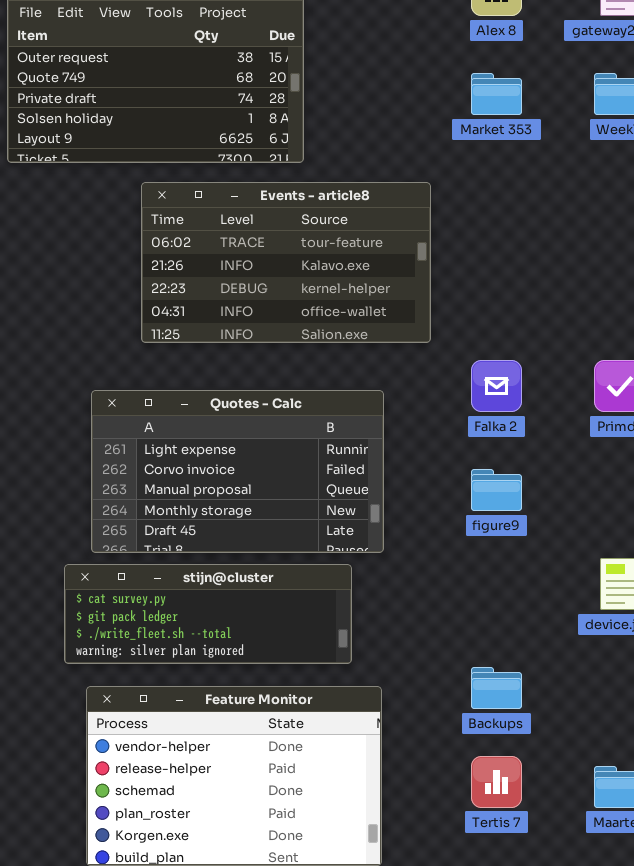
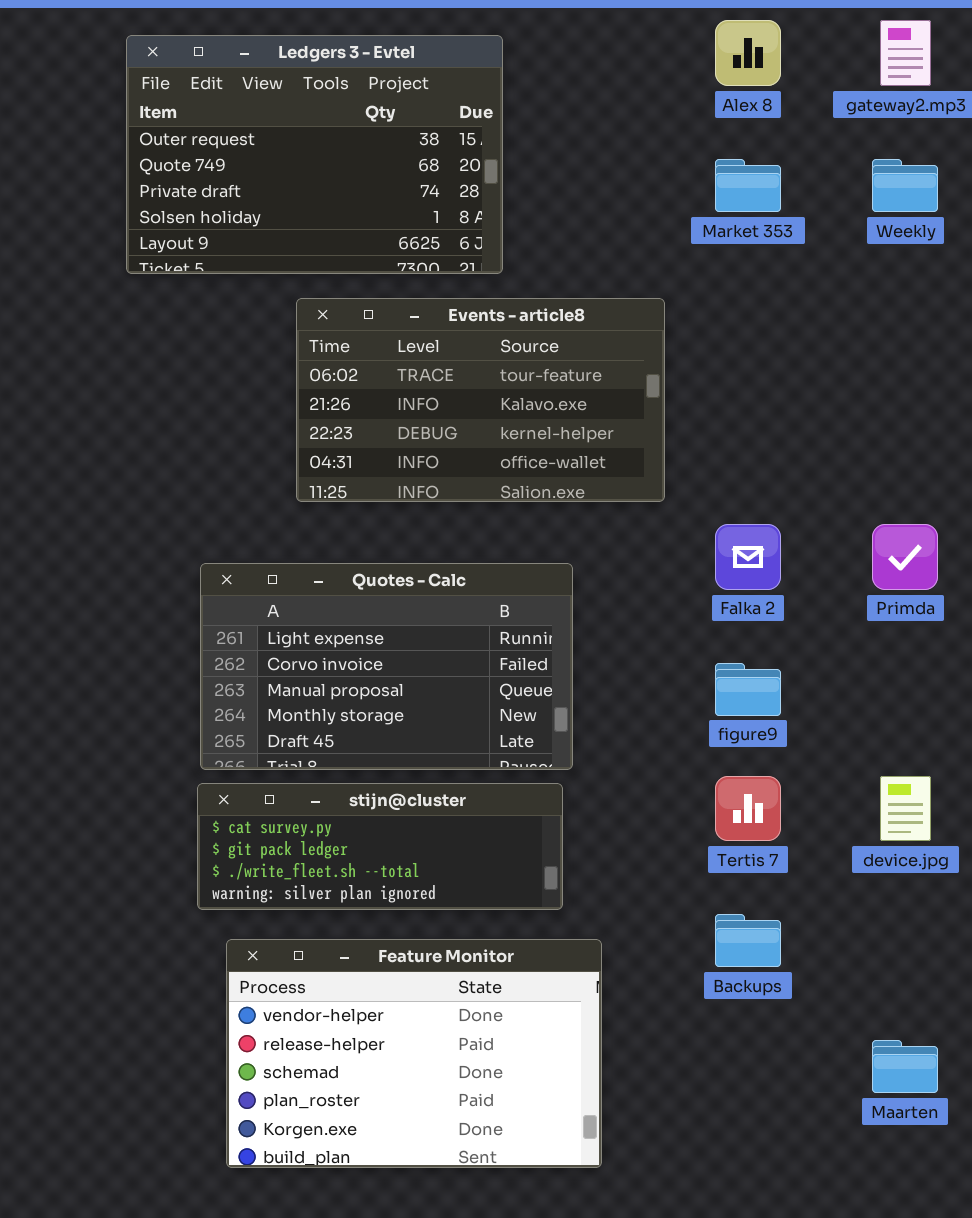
Quotes - Calc: [91,390,384,553] -> [200,563,573,770], moved
Tertis 7: [471,756,522,808] -> [715,776,781,841], moved

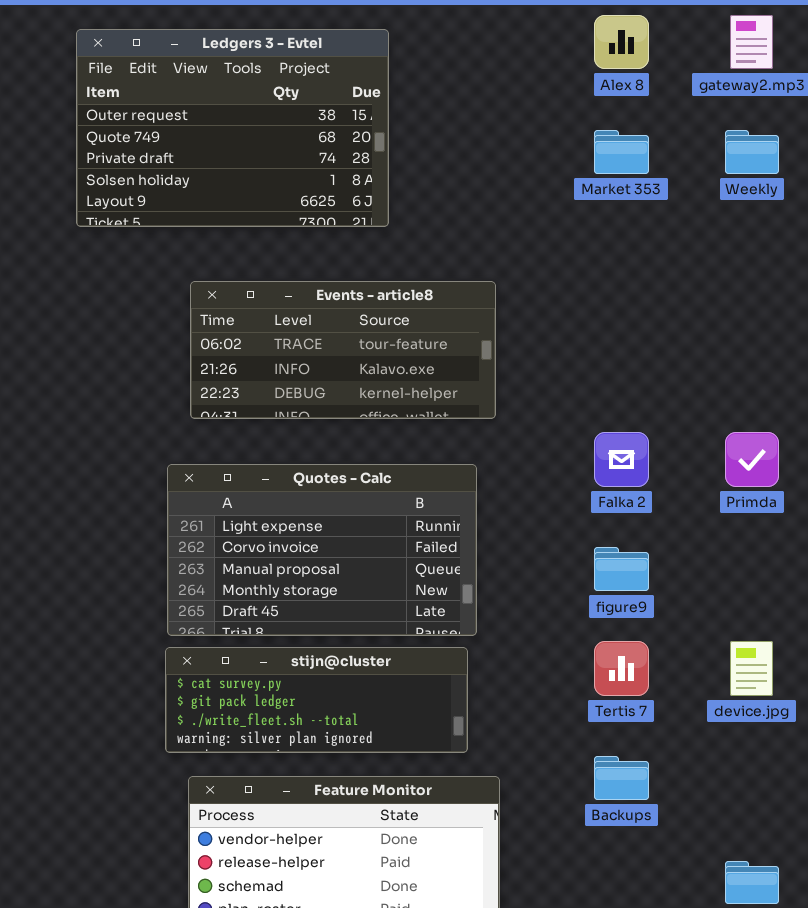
Ledgers 3 - Evtel: [126,35,503,274] -> [76,29,389,227], moved
Events - article8: [296,298,665,502] -> [190,281,496,419], moved, resized

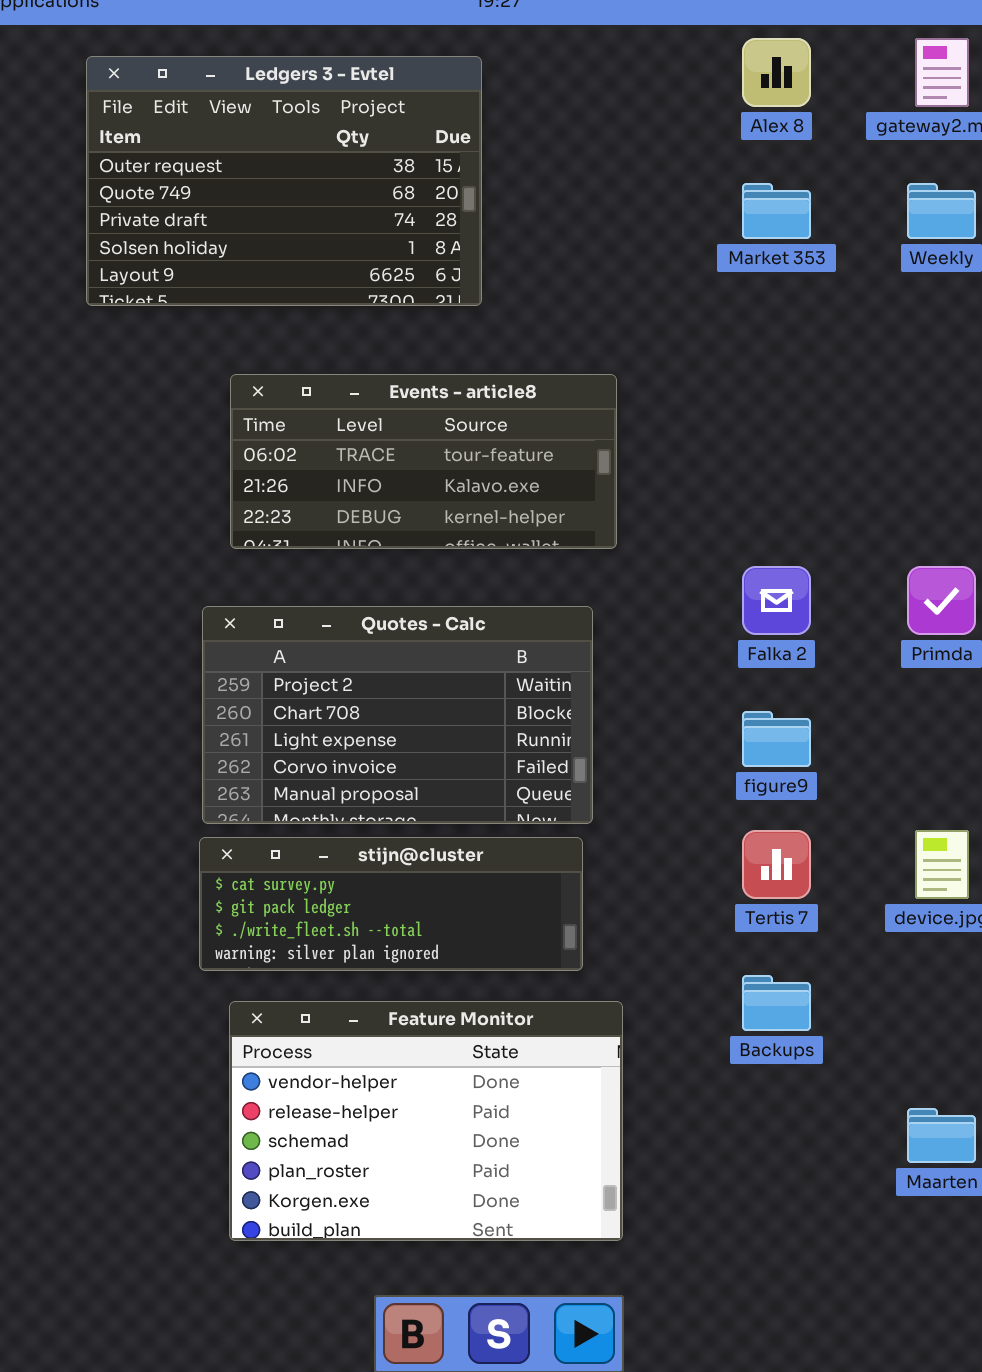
Quotes - Calc: [167,464,477,636] -> [202,606,593,824], scrolled up 2 rows

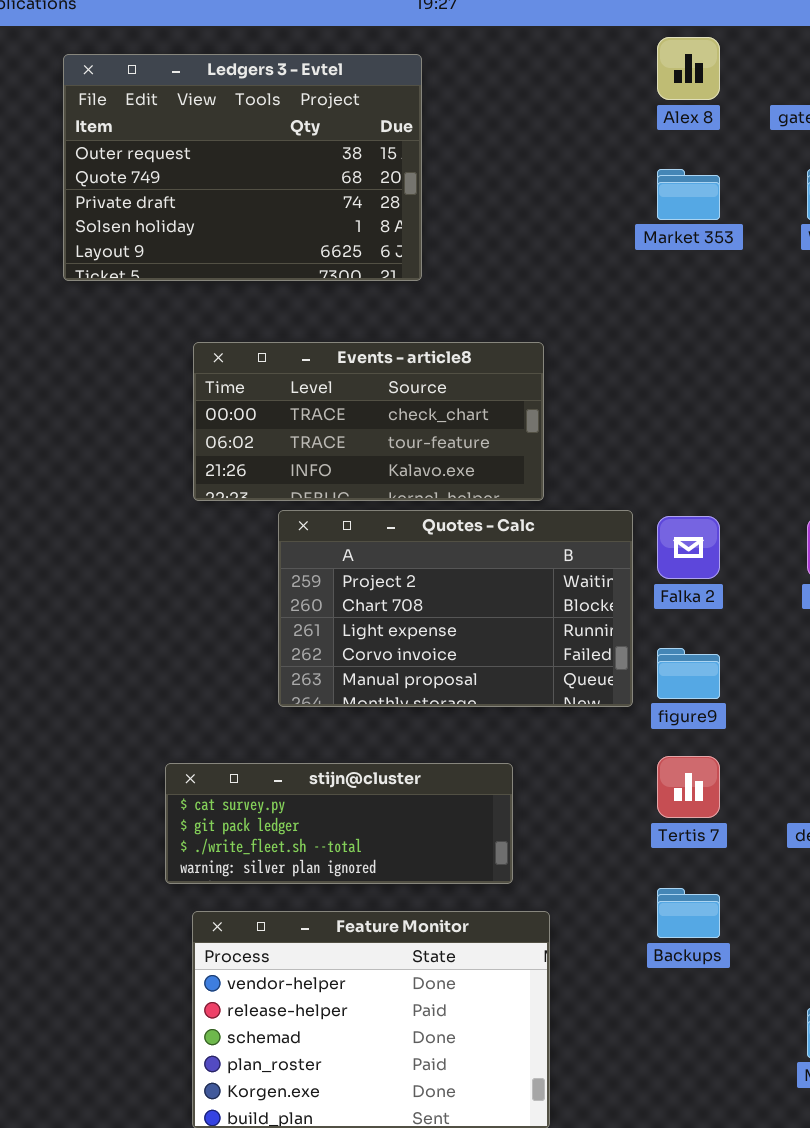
Events - article8: [230,374,617,549] -> [193,342,544,501], scrolled up 1 row
Quotes - Calc: [202,606,593,824] -> [278,510,633,707], moved

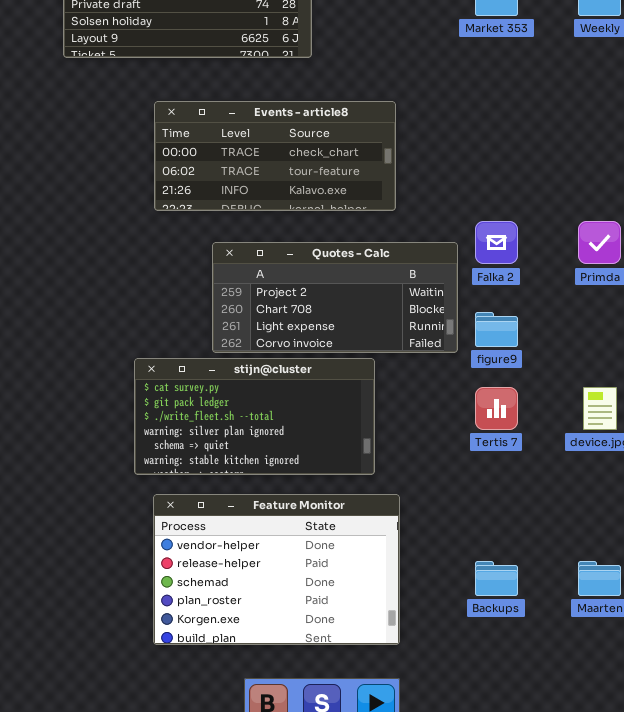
Quotes - Calc: [278,510,633,707] -> [212,242,458,353], resized
stijn@cluster: [165,763,513,884] -> [134,358,375,475], resized
Backups: [657,888,720,938] -> [475,561,518,596], moved

